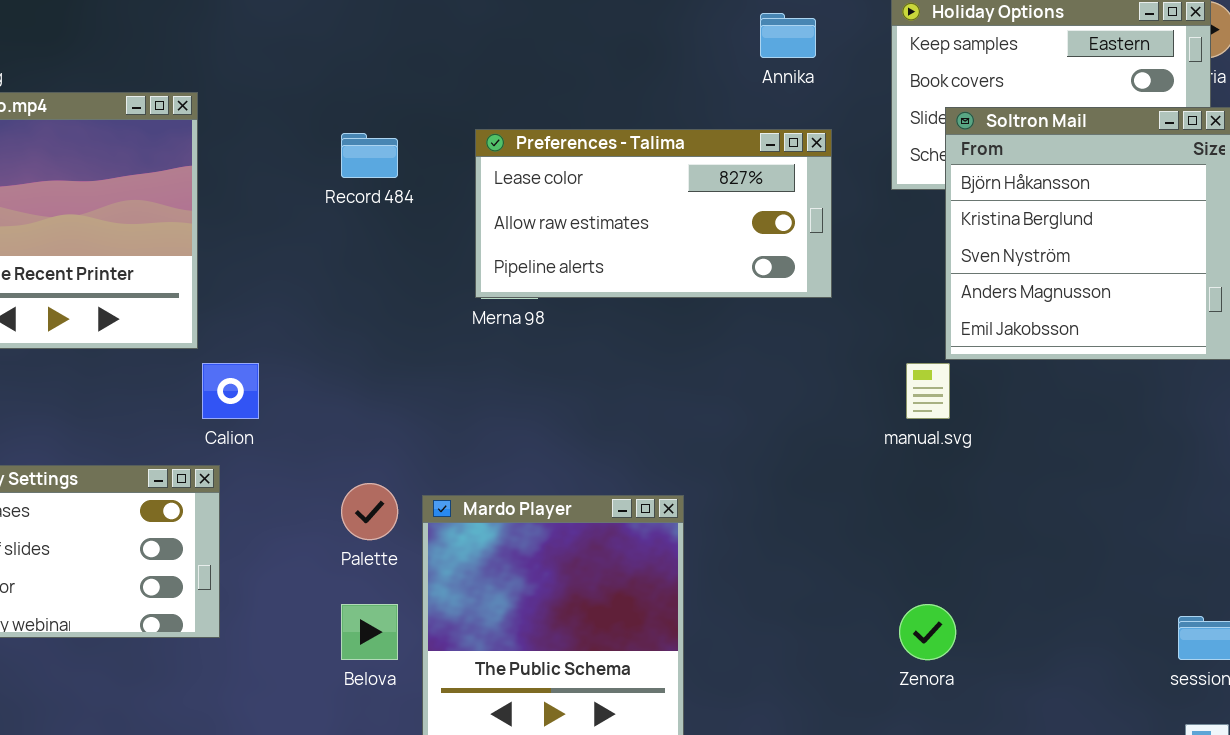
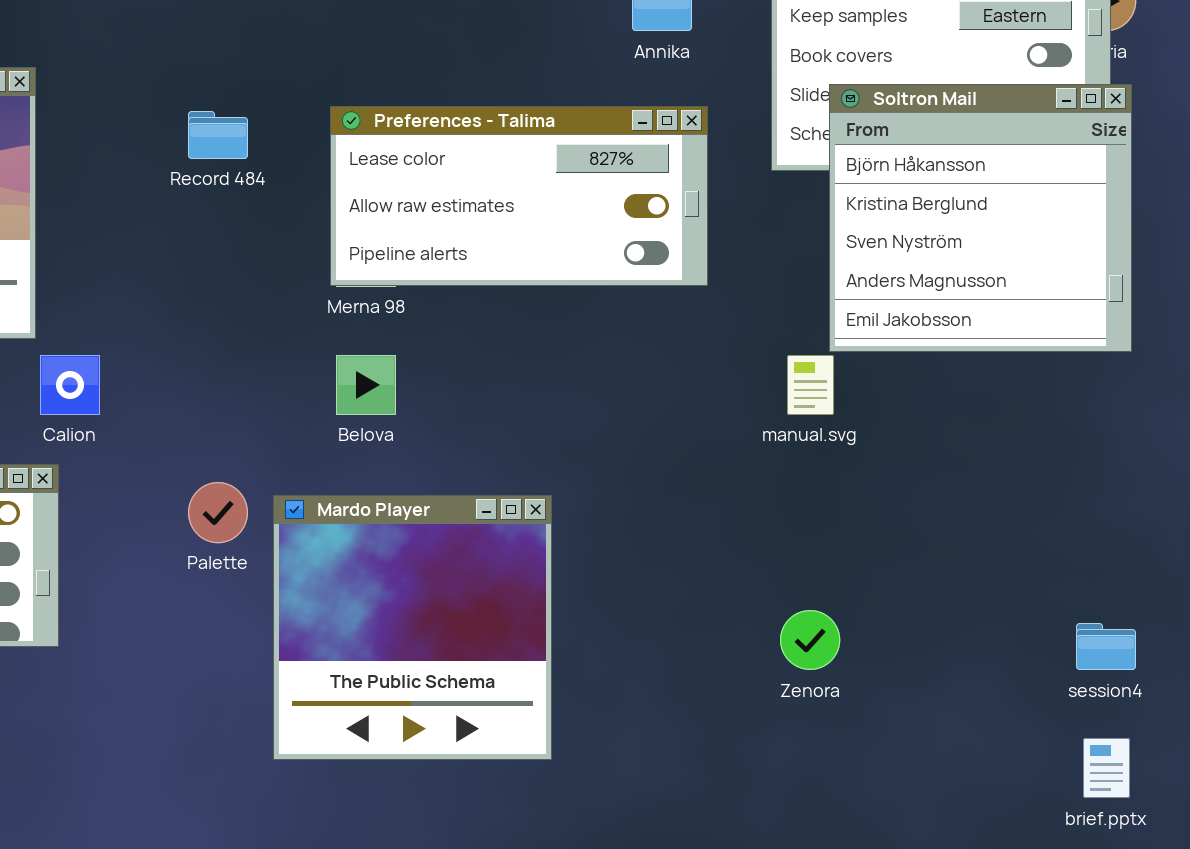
Belova: [341,604,398,660] -> [336,355,396,415], moved

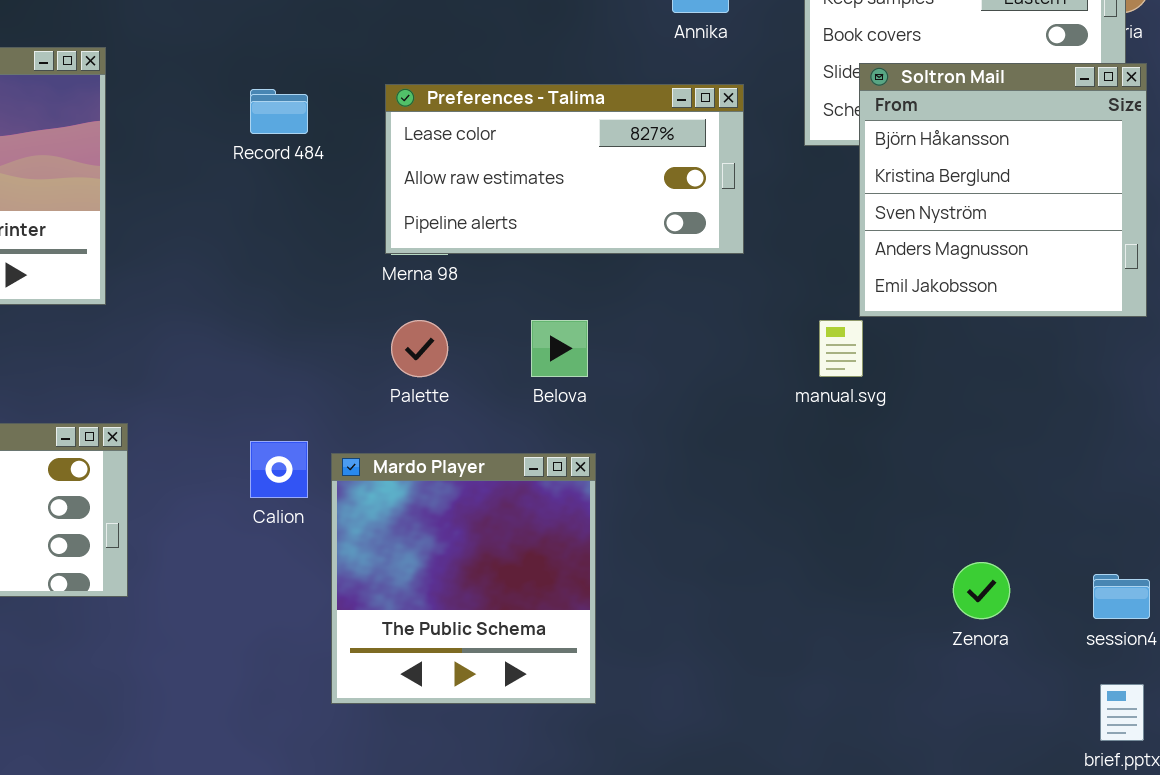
Calion: [40,355,100,415] -> [250,441,308,498], moved
Belova: [336,355,396,415] -> [531,320,588,377], moved
Palette: [188,482,248,543] -> [391,320,448,377], moved
Zenora: [780,610,840,670] -> [953,562,1010,619], moved

